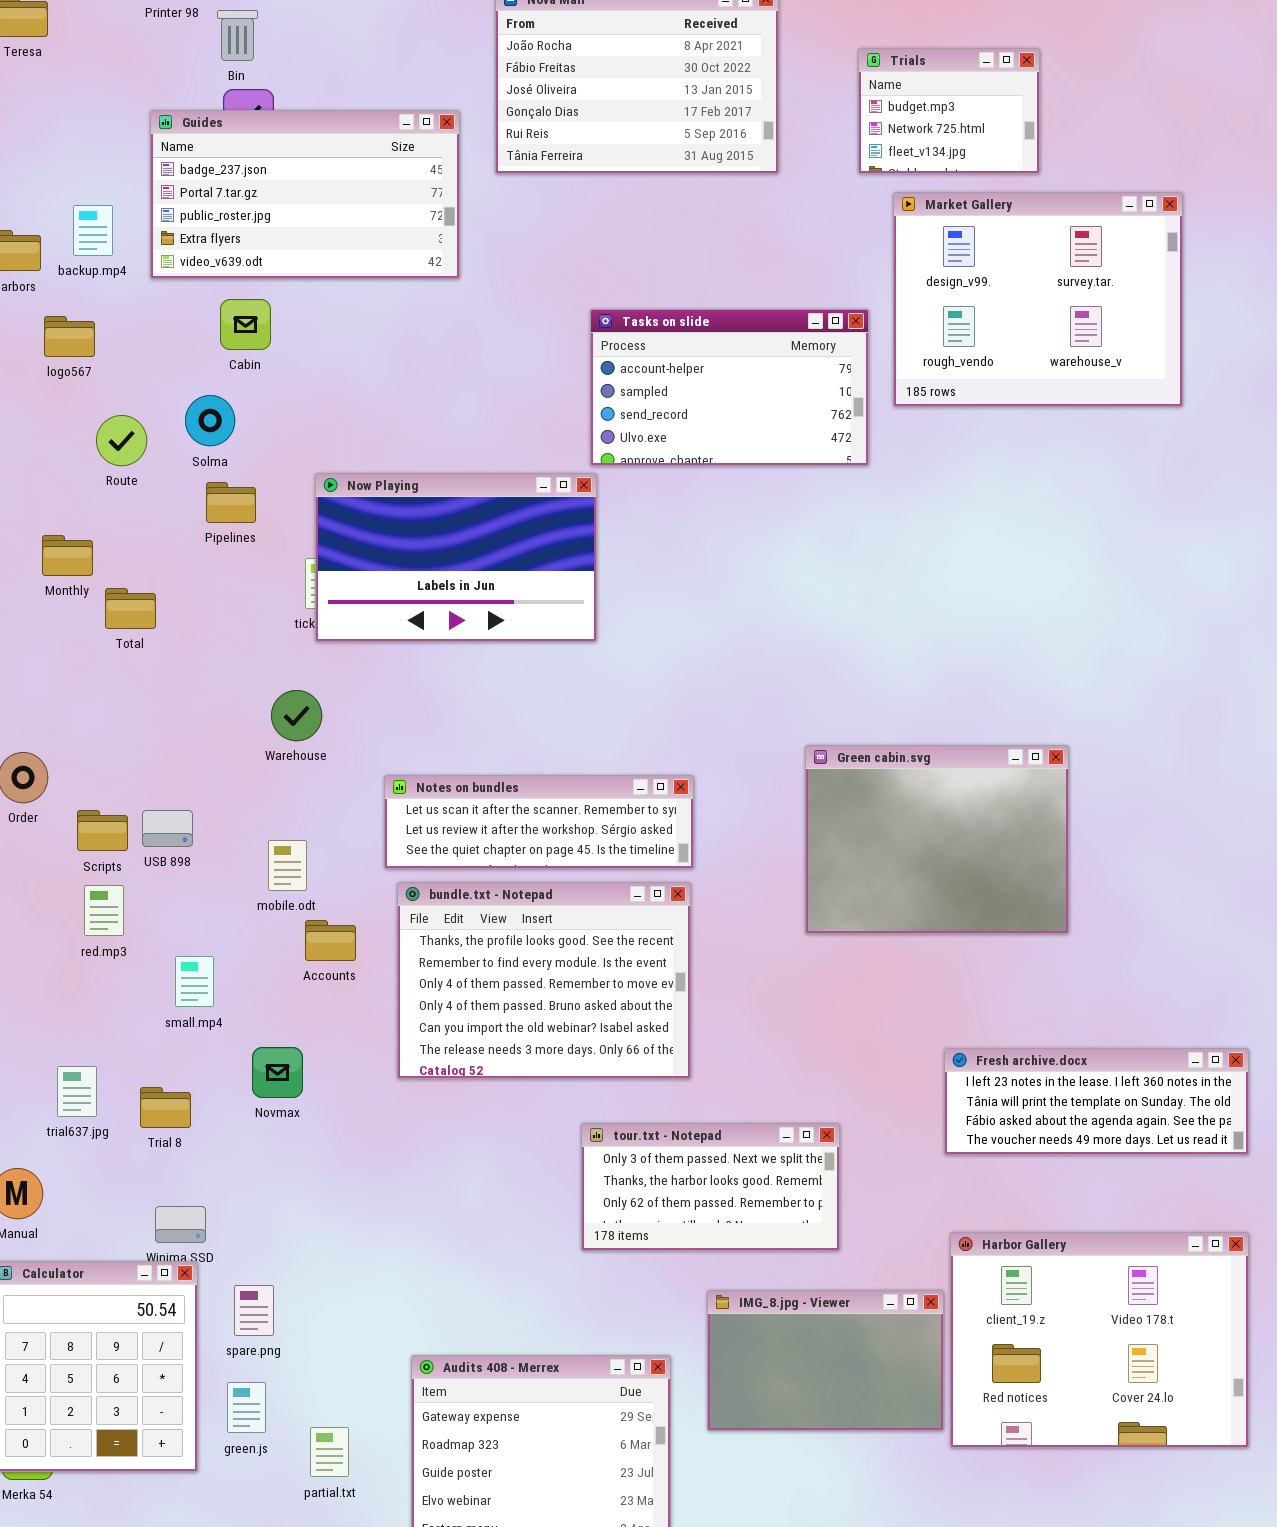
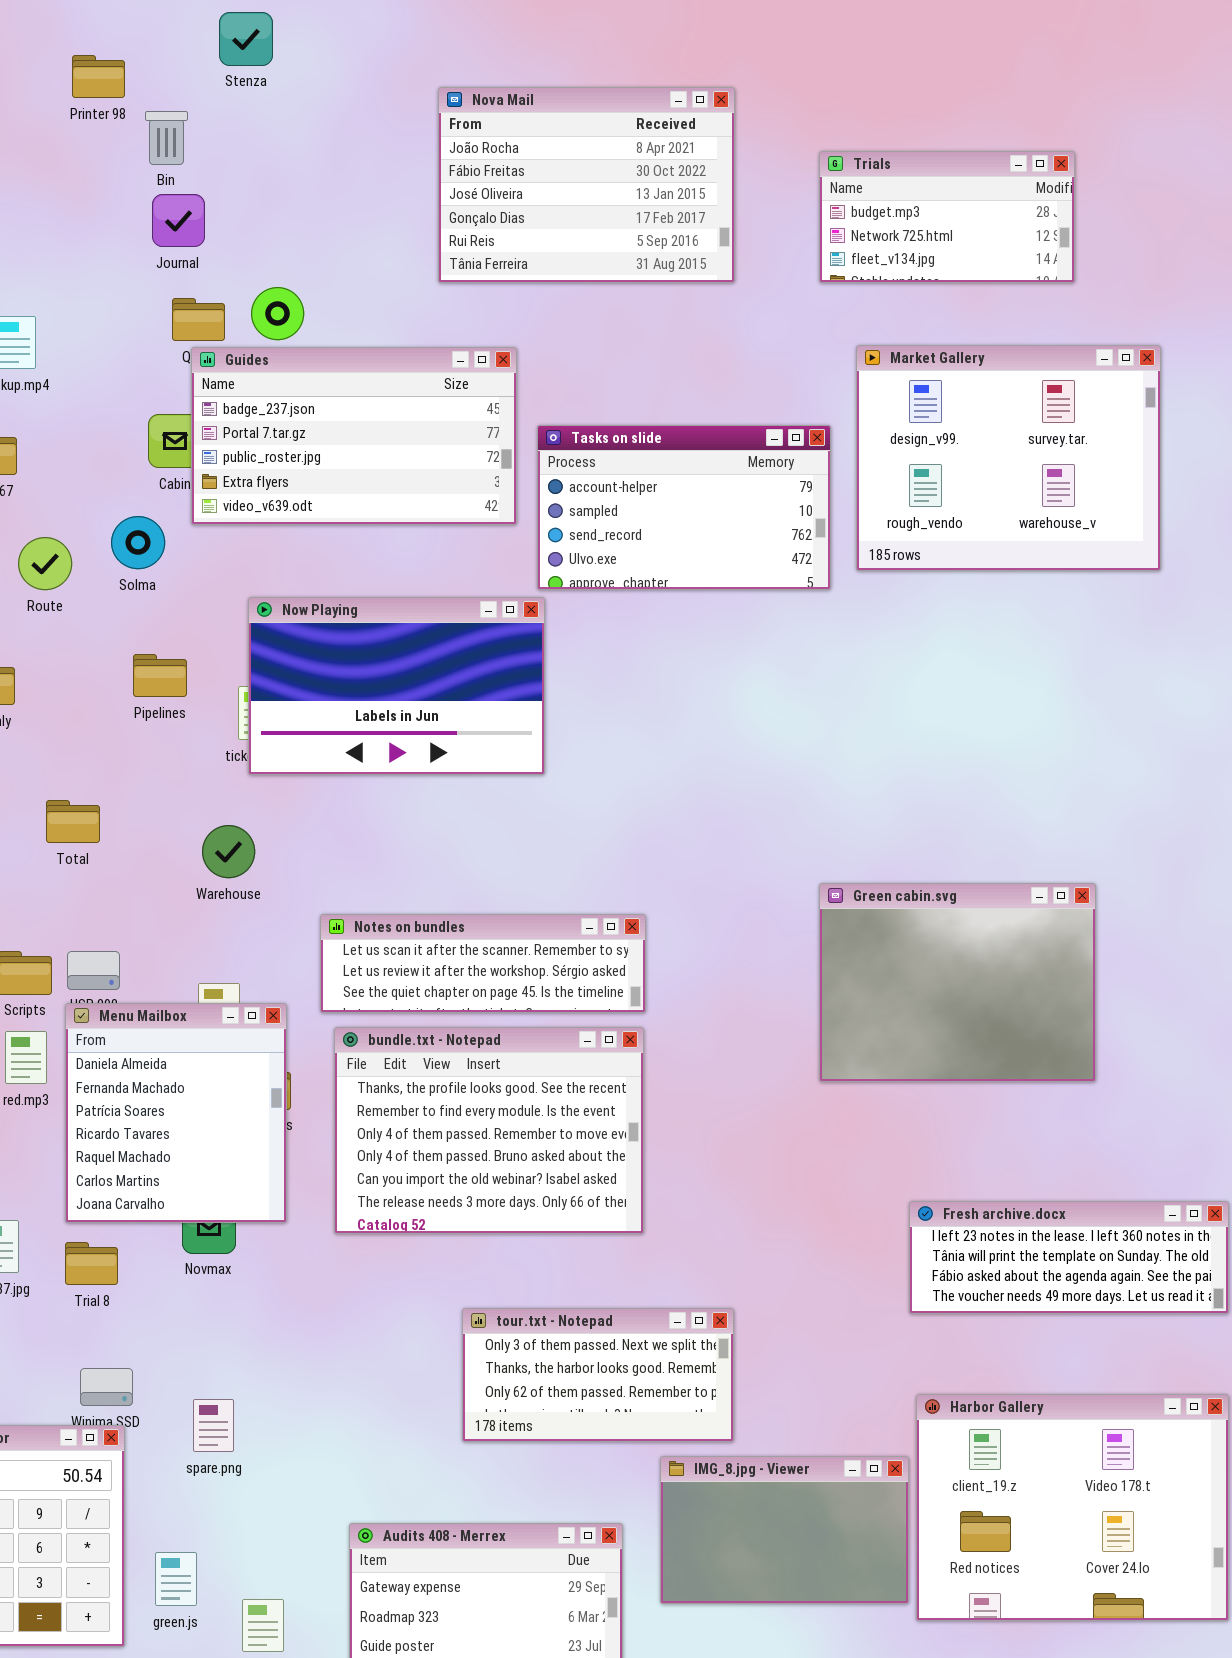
Trials: [858,48,1040,174] -> [819,151,1075,283], resized
Guides: [150,110,460,279] -> [191,347,517,525], moved
Market Gallery: [893,192,1183,407] -> [856,345,1161,571], moved
Pipelines: [206,482,256,523] -> [133,654,187,697], moved
Total: [105,588,156,629] -> [46,800,100,843], moved
Green cabin.svg: [805,745,1069,934] -> [819,883,1096,1082], moved
Menu Mailbox: none -> [65,1003,287,1223], opened
tour.txt - Notepad: [581,1123,840,1251] -> [462,1308,734,1442], moved
spare.png: [234,1285,274,1336] -> [193,1399,234,1452], moved

